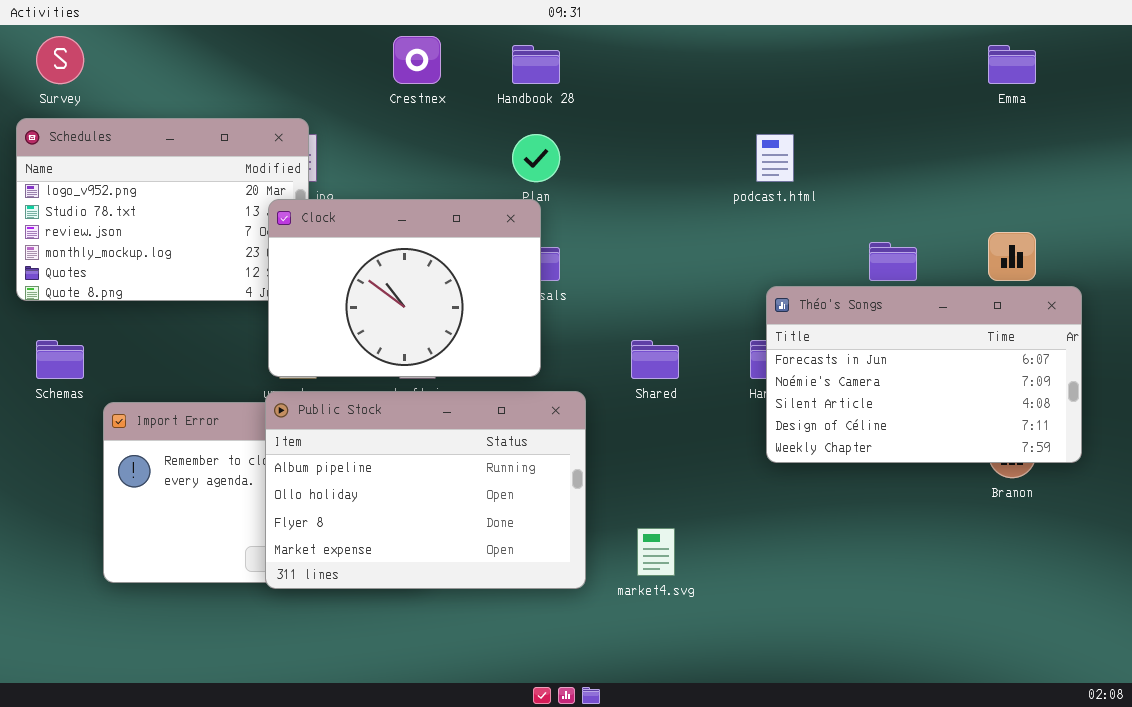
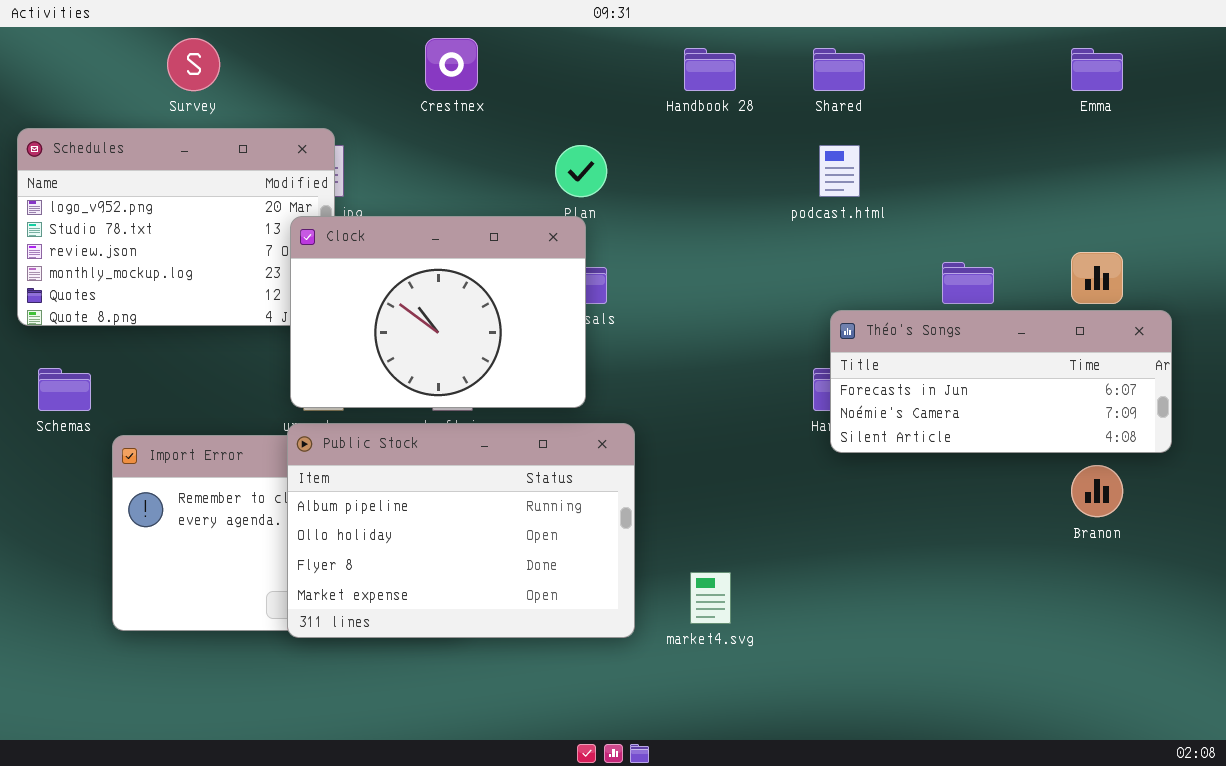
Survey: [36,36,84,84] -> [167,38,220,91], moved
Handbook 28: [512,45,560,84] -> [684,48,736,91], moved
Théo's Songs: [766,286,1082,463] -> [830,310,1172,453], resized
Shared: [631,340,679,379] -> [813,48,865,91], moved

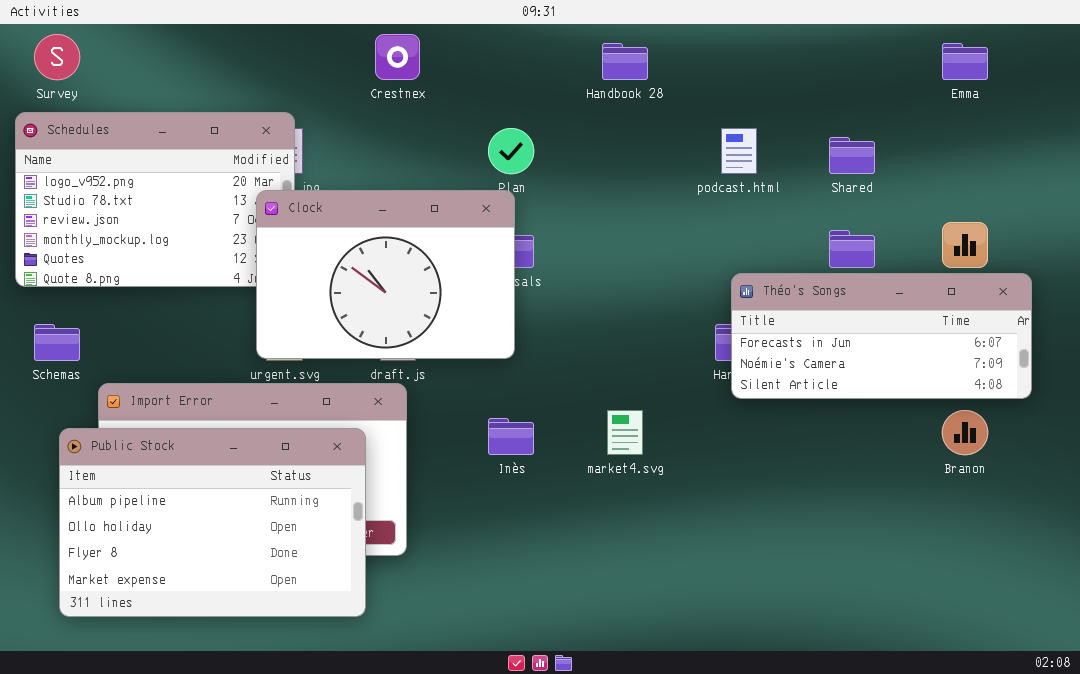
Survey: [167,38,220,91] -> [34,34,80,80], moved
Shared: [813,48,865,91] -> [829,137,875,174], moved
Public Stock: [287,423,635,638] -> [59,428,366,617], moved
market4.svg: [690,572,731,624] -> [607,410,643,455], moved

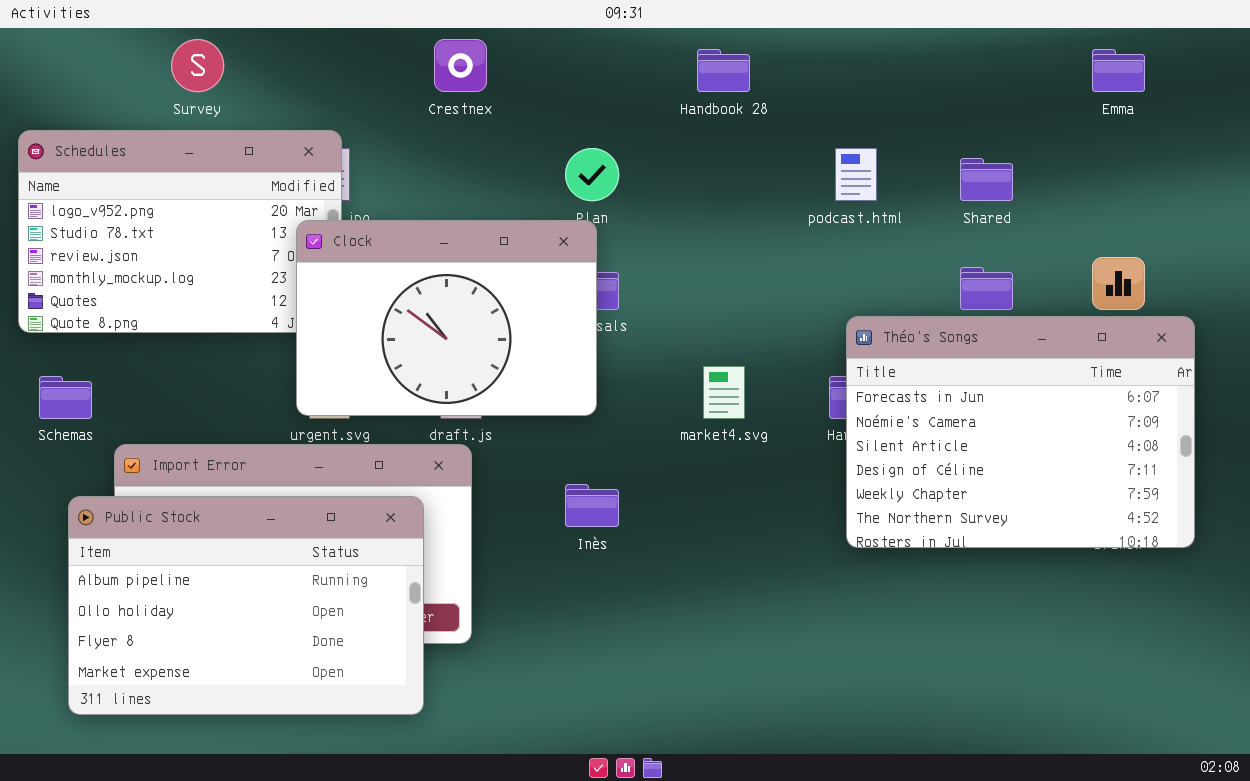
Survey: [34,34,80,80] -> [171,39,224,92], moved
Théo's Songs: [731,273,1032,399] -> [846,316,1195,548], resized
market4.svg: [607,410,643,455] -> [703,366,745,419], moved

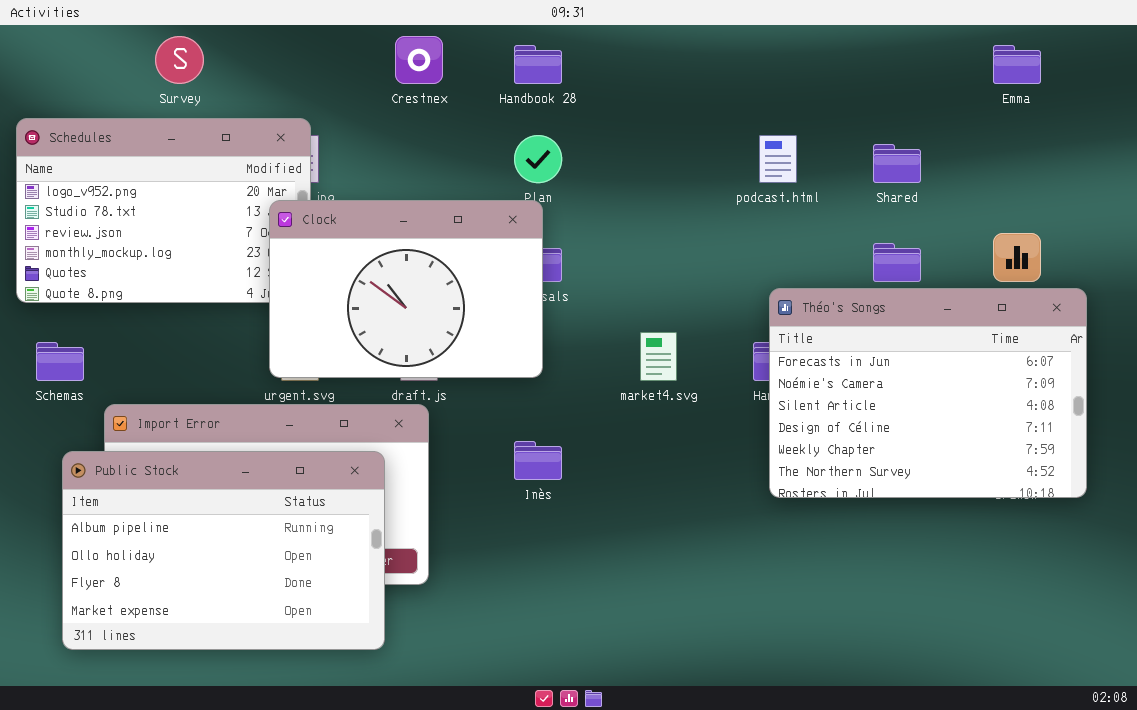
Handbook 28: [697,49,750,92] -> [514,45,562,84], moved

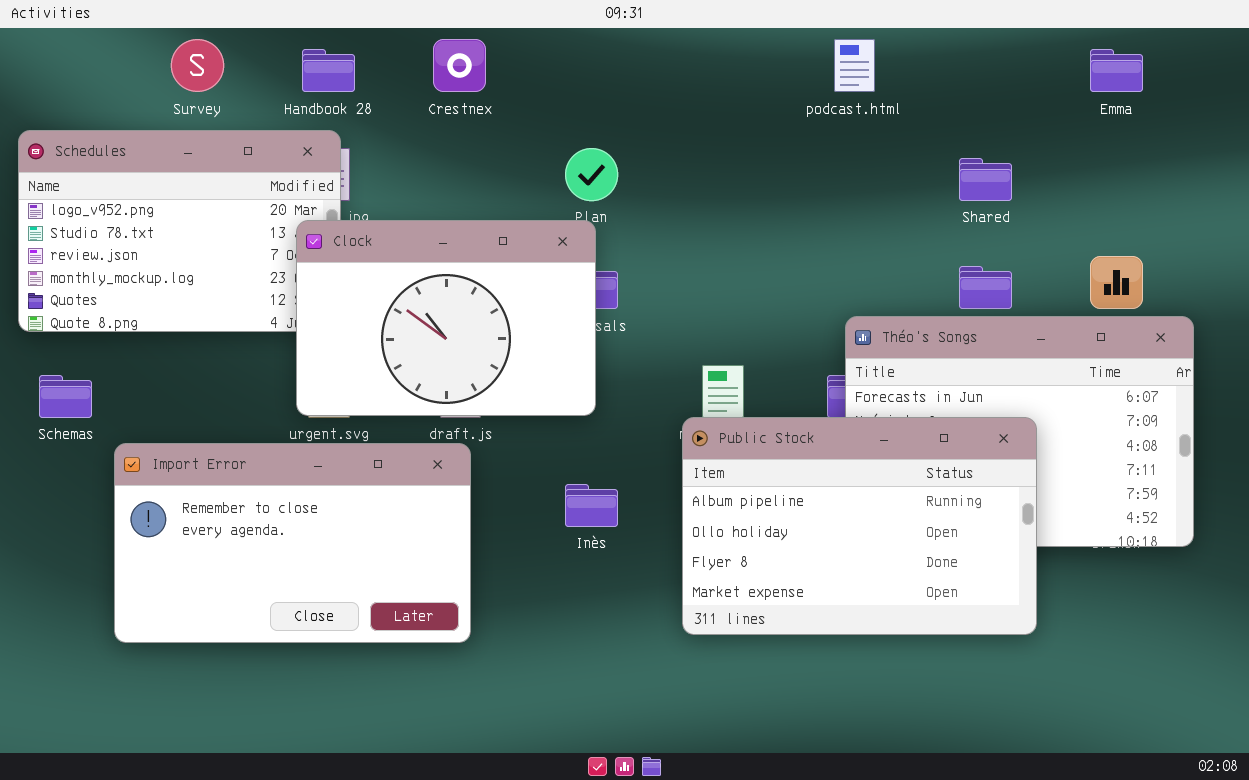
Handbook 28: [514,45,562,84] -> [302,49,355,92], moved
podcast.html: [759,135,797,183] -> [834,39,875,92], moved
Public Stock: [62,451,385,650] -> [682,417,1037,635], moved

